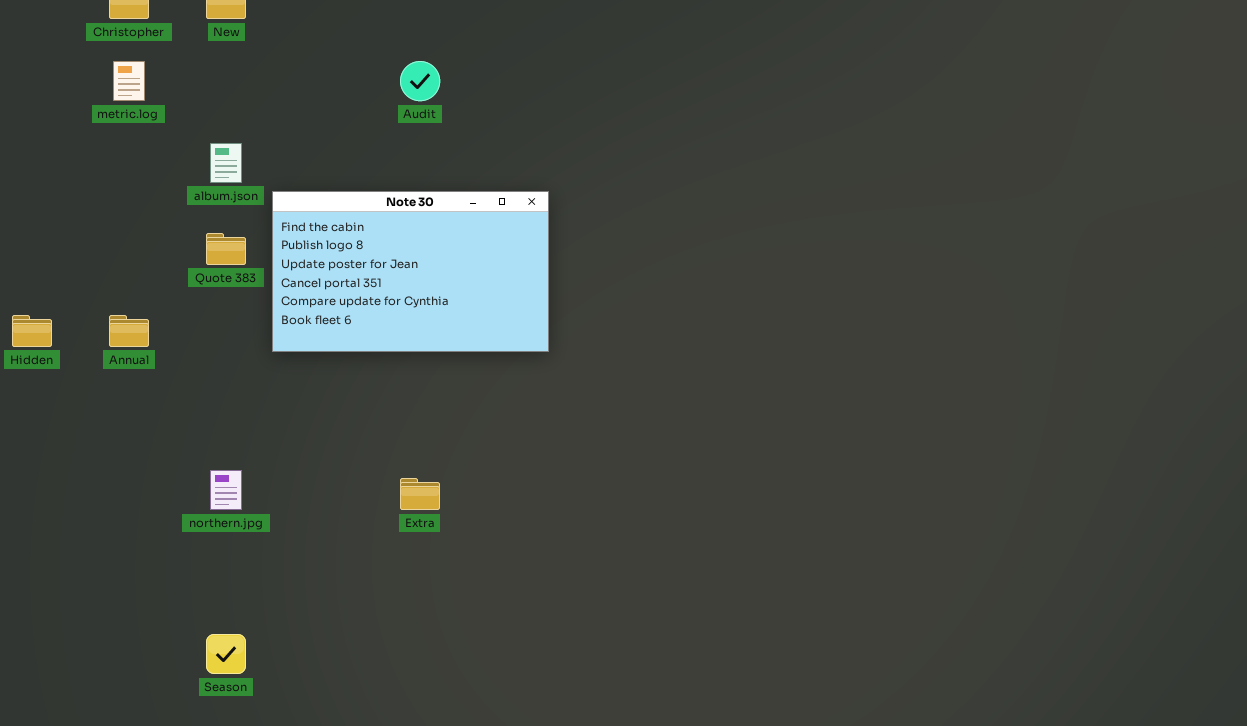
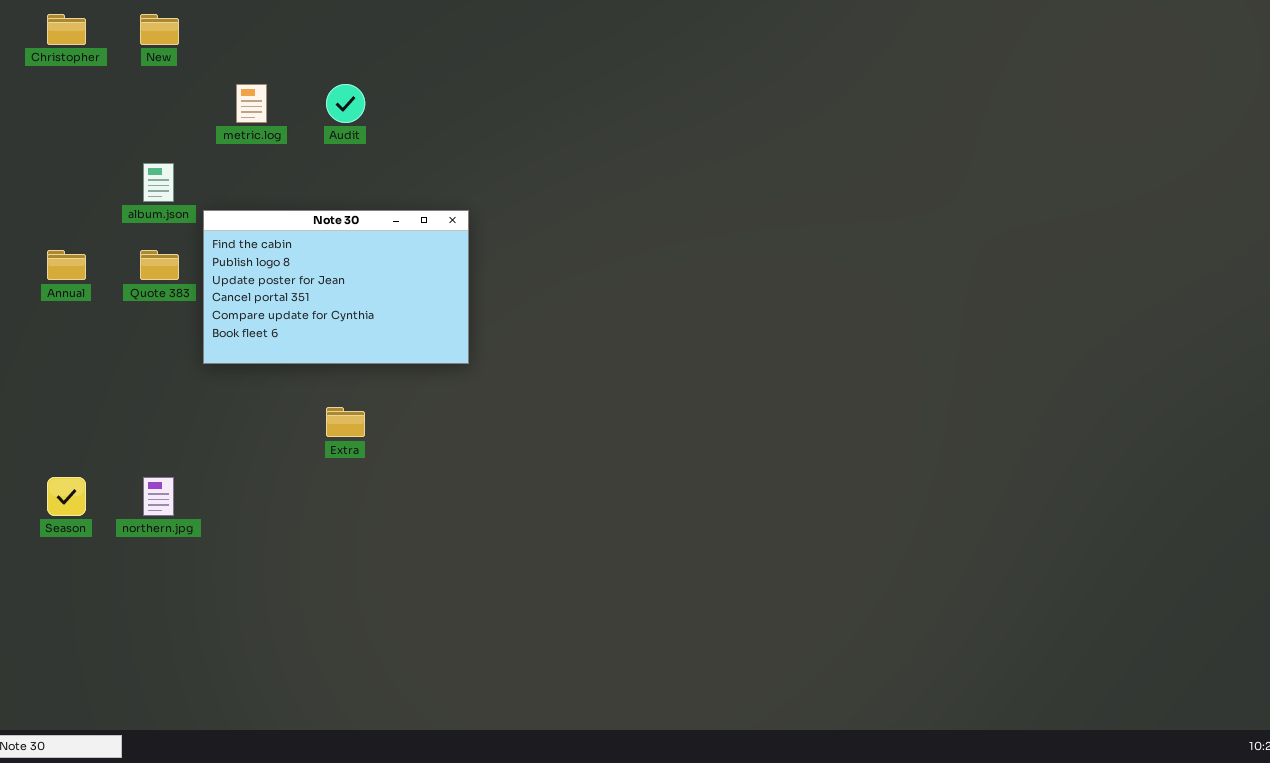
metric.log: [113,61,145,101] -> [236,84,267,123], moved
Annual: [109,315,149,347] -> [47,250,86,280], moved
Extra: [400,478,440,510] -> [326,407,365,437], moved
Season: [206,634,246,674] -> [47,477,86,516], moved

